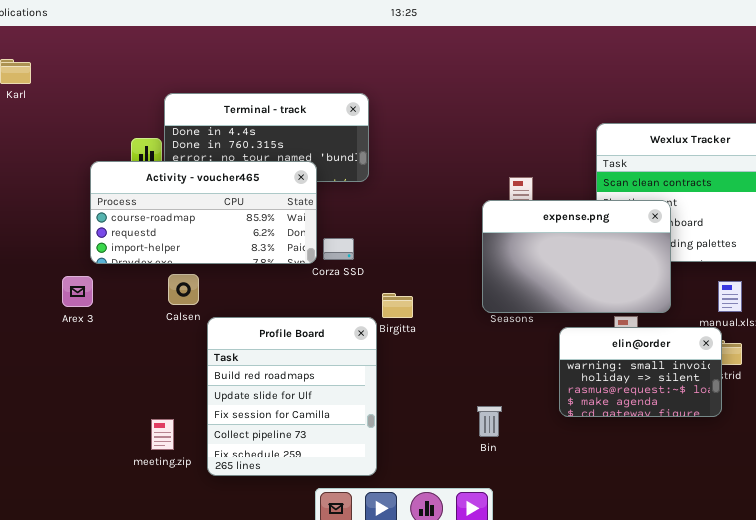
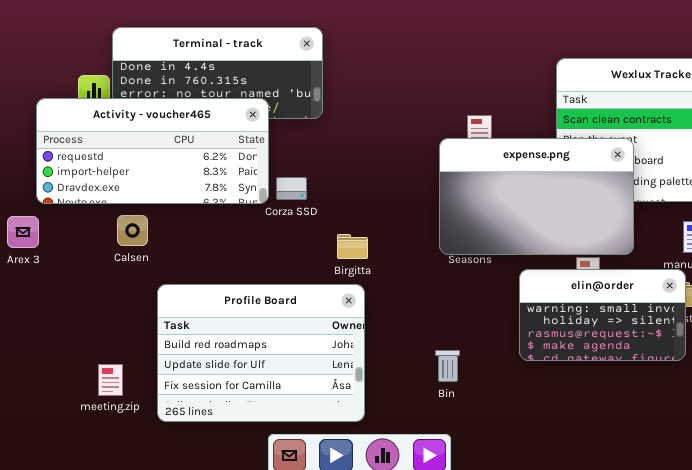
Activity - voucher465: [90,161,317,264] -> [36,98,269,204], scrolled down 1 row
Profile Board: [207,317,377,476] -> [157,284,365,422], resized

